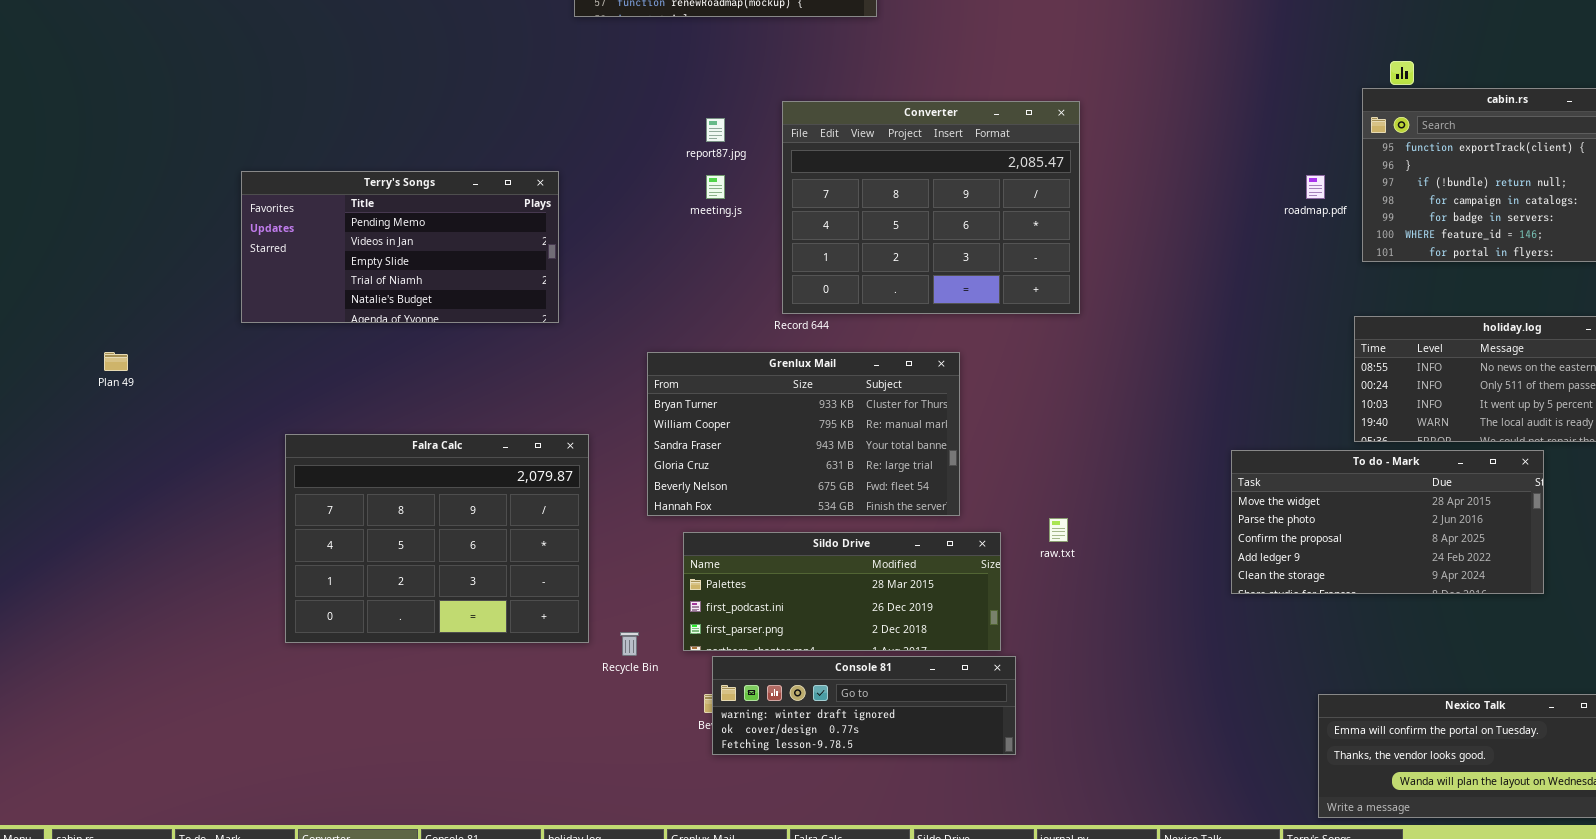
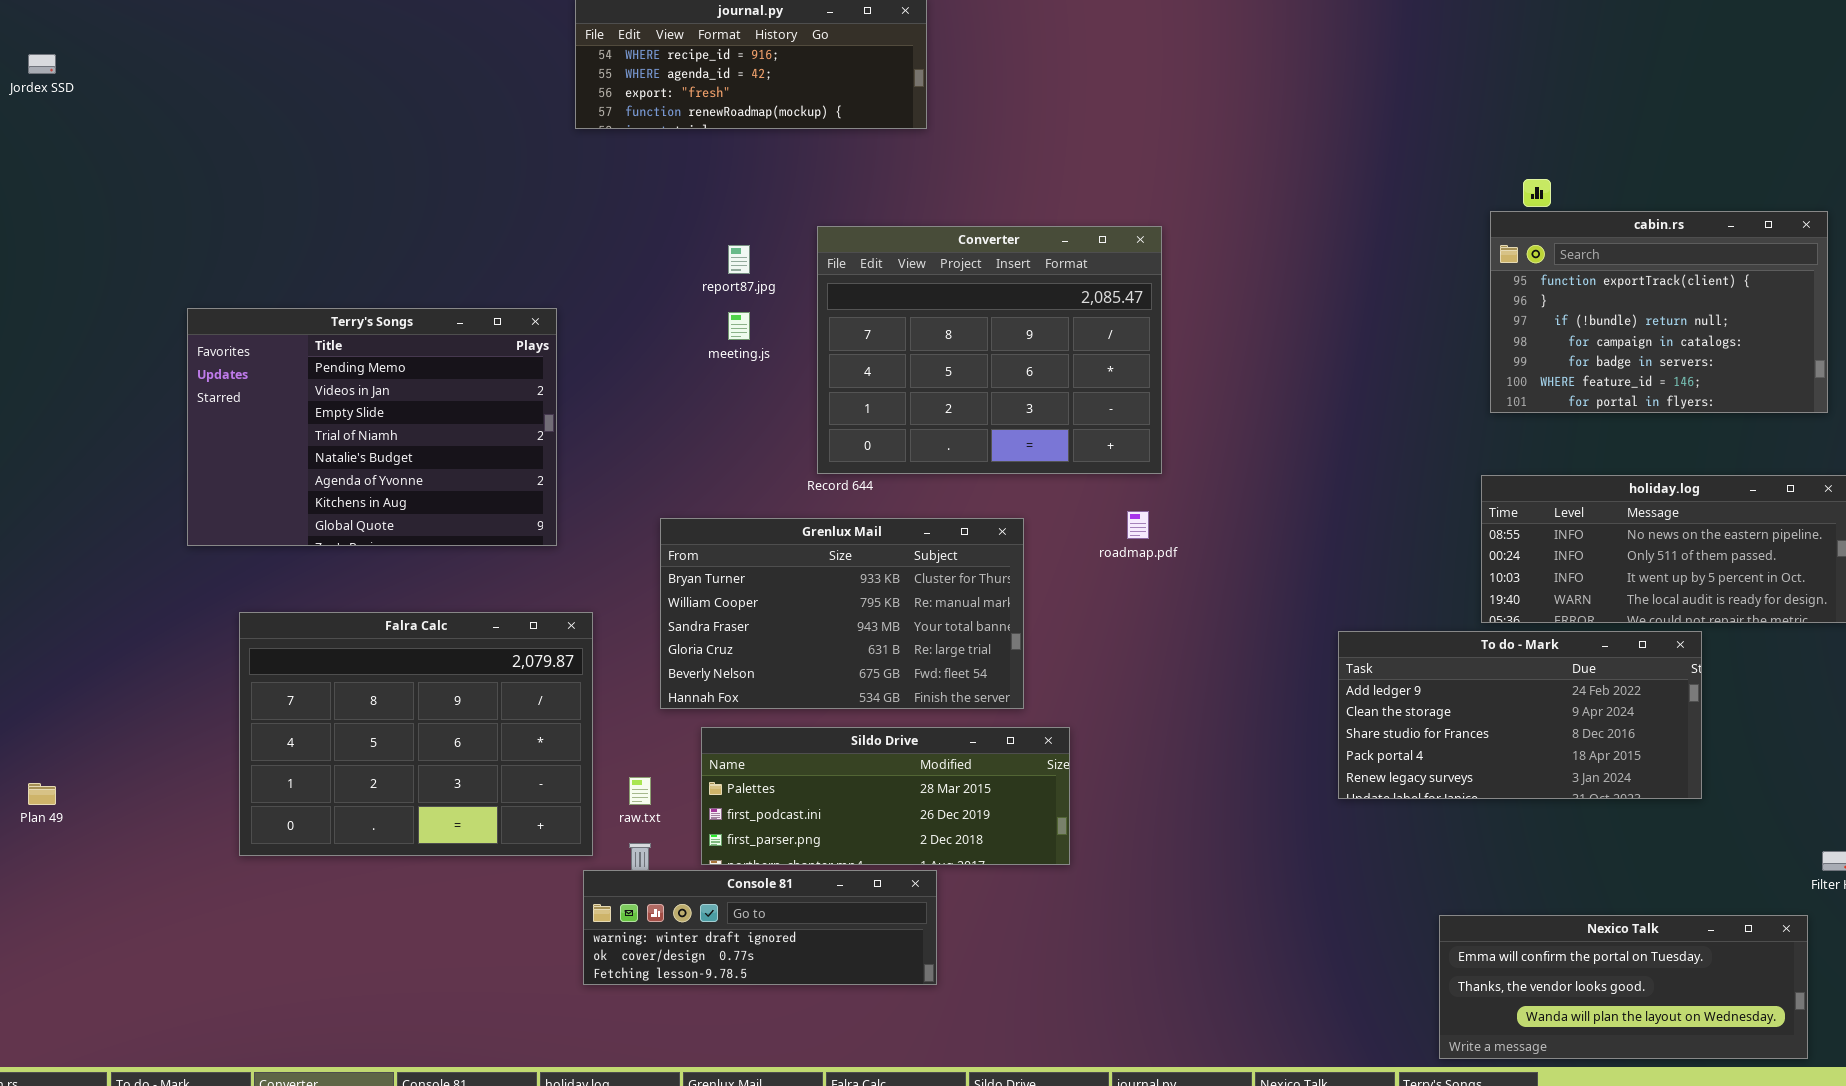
Terry's Songs: [241,171,559,323] -> [187,308,557,546], resized
roadmap.pdf: [1306,175,1325,199] -> [1127,511,1149,539], moved
Plan 49: [104,352,128,371] -> [28,783,56,805], moved
To do - Mark: [1231,450,1544,594] -> [1338,631,1702,799], scrolled down 3 rows
raw.txt: [1049,518,1068,542] -> [629,777,651,805], moved
Console 81: [712,656,1016,755] -> [583,870,937,985], moved

